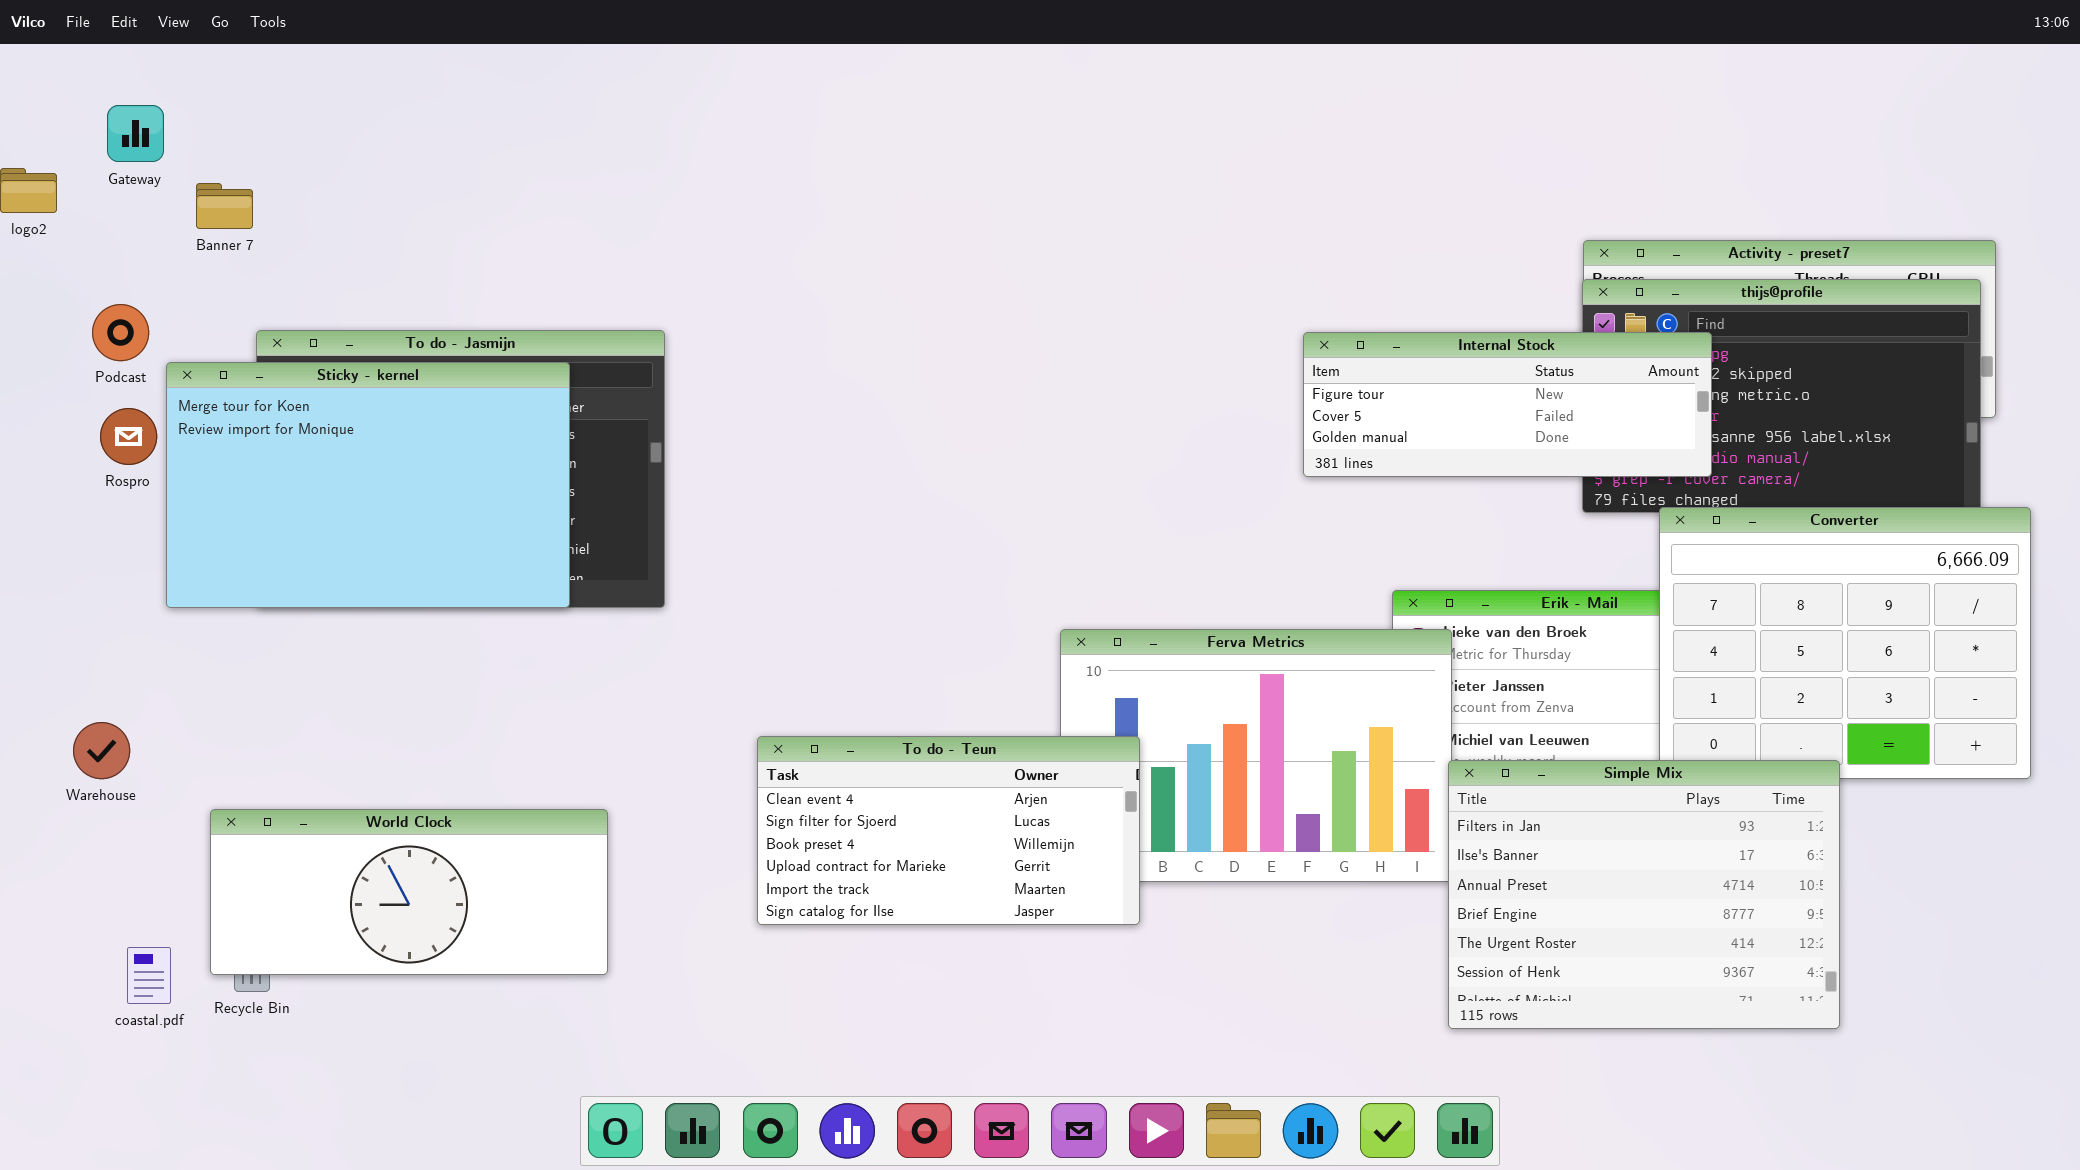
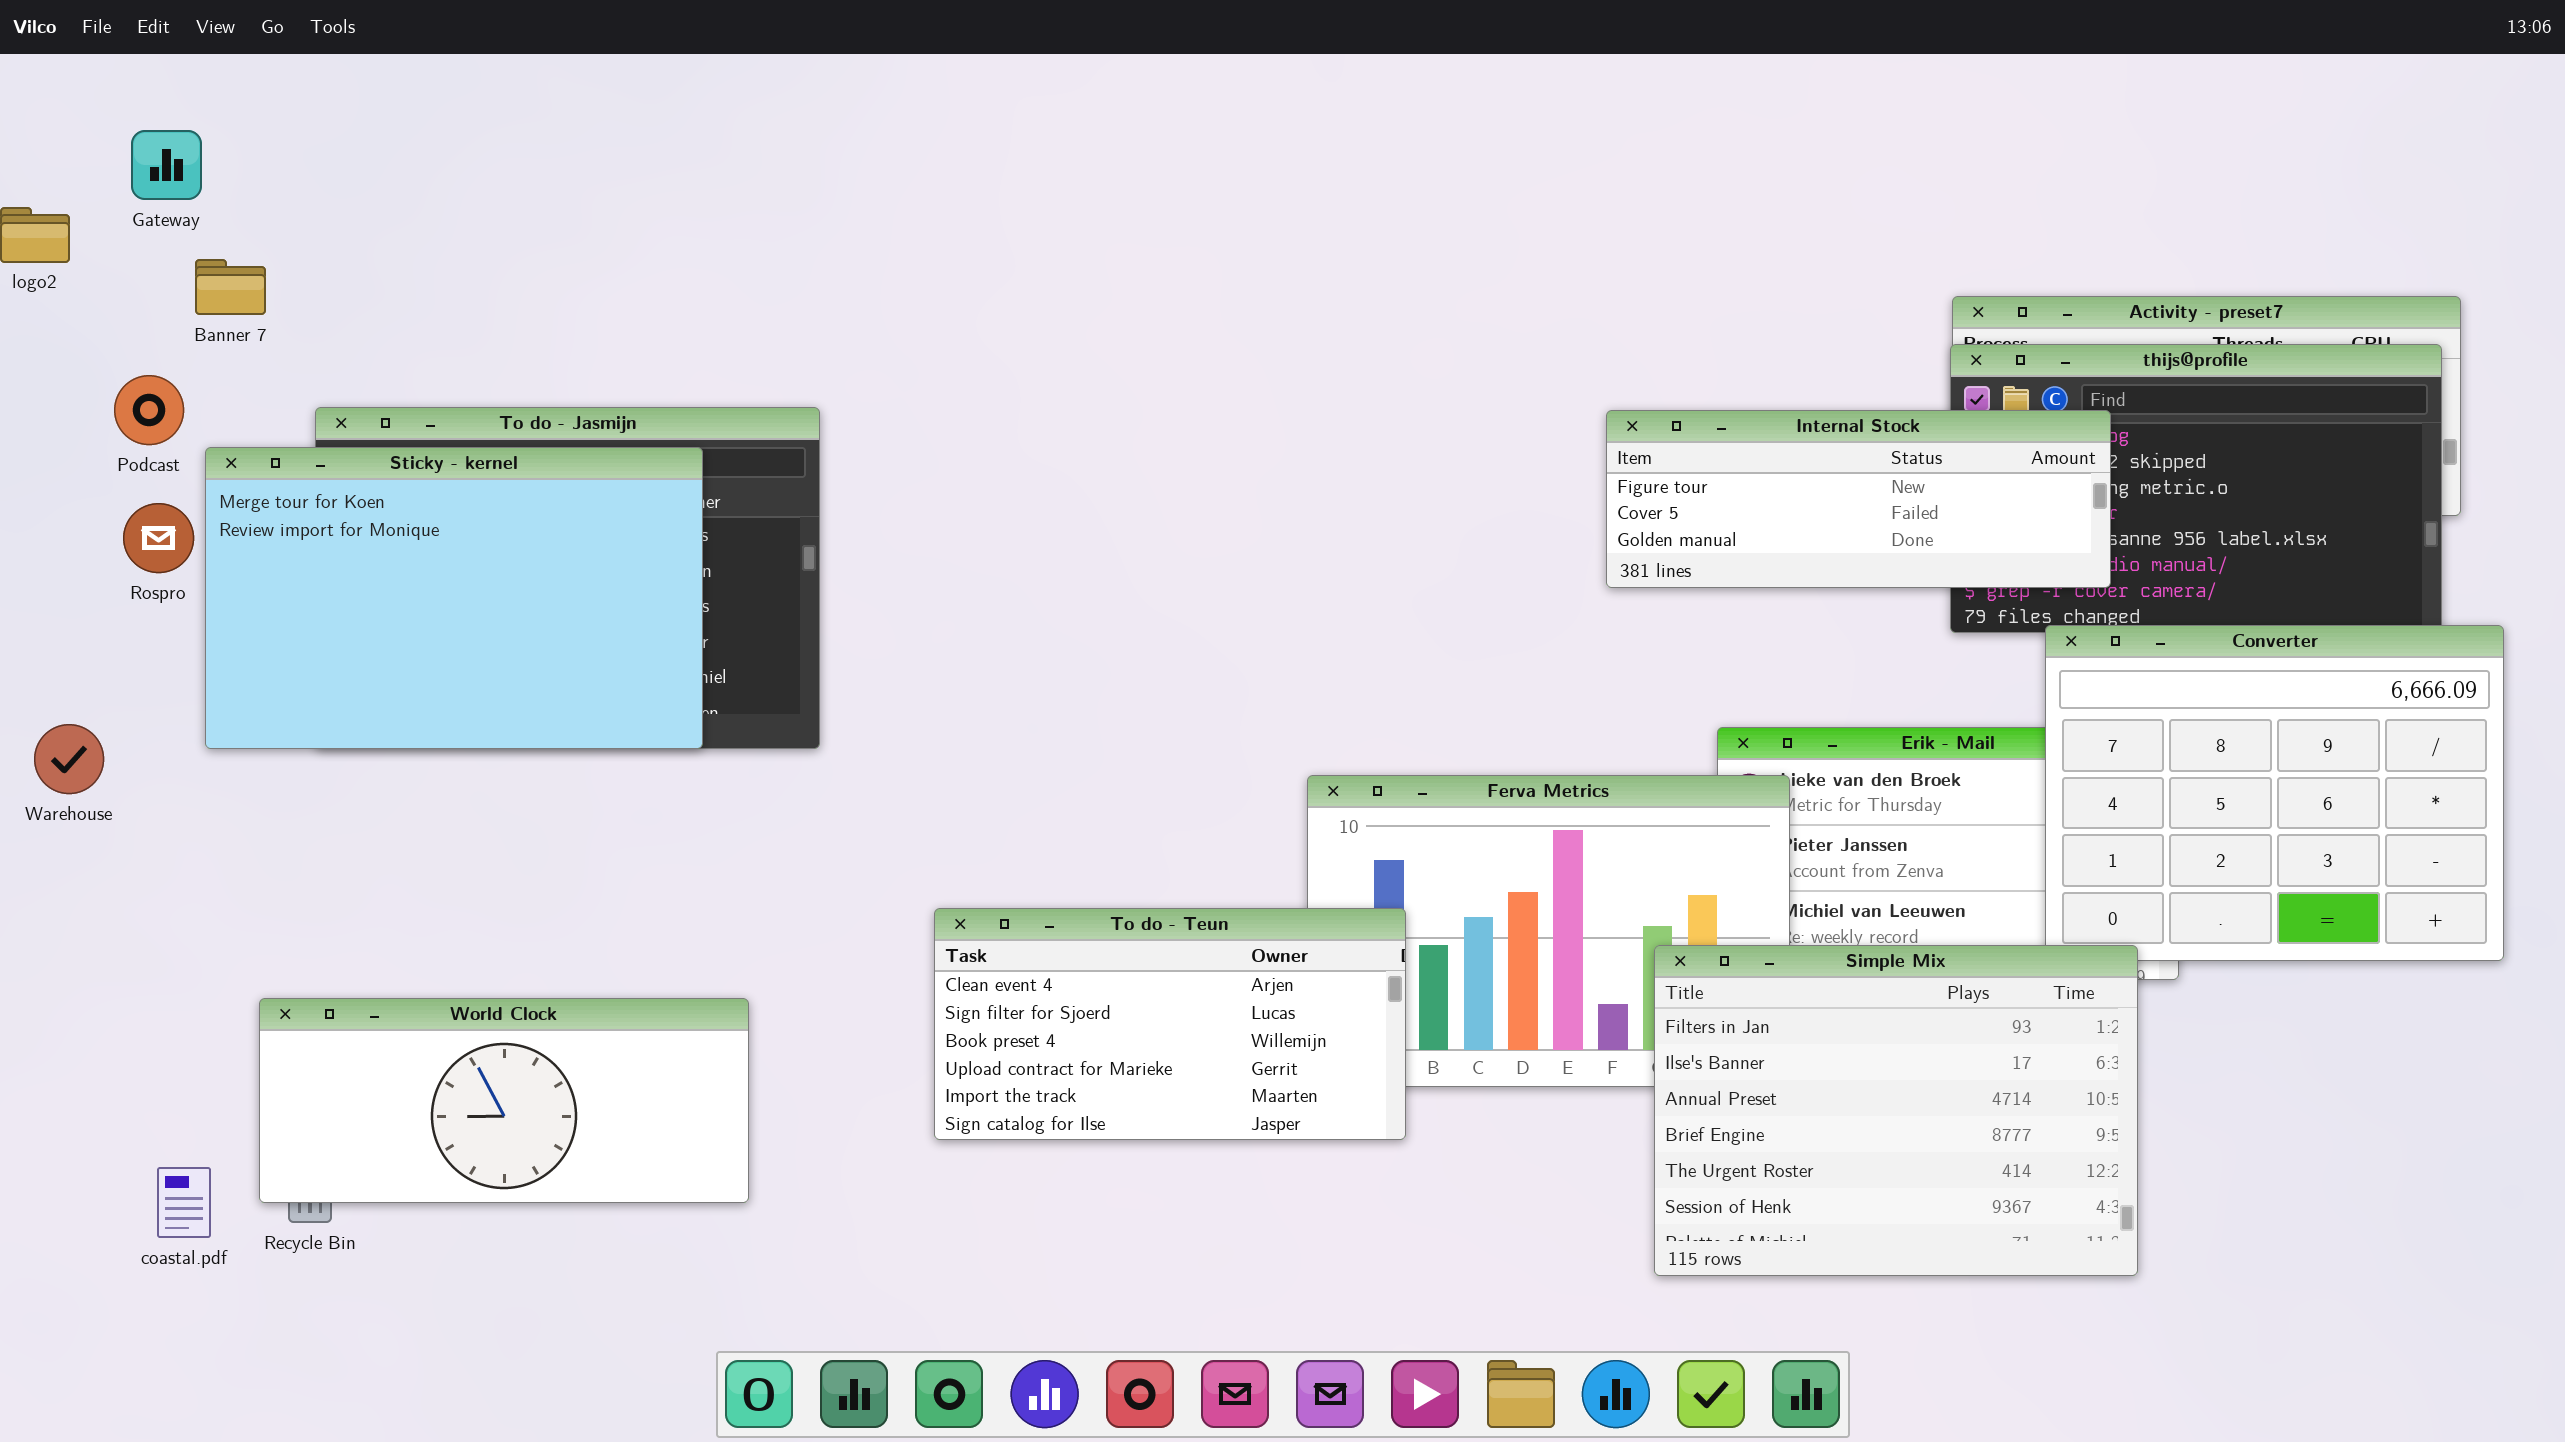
Banner 7: [196,183,253,229] -> [195,259,266,315], moved
Warehouse: [73,722,130,779] -> [34,724,104,794], moved
Simple Mix: [1448,760,1840,1029] -> [1654,945,2138,1276], moved

